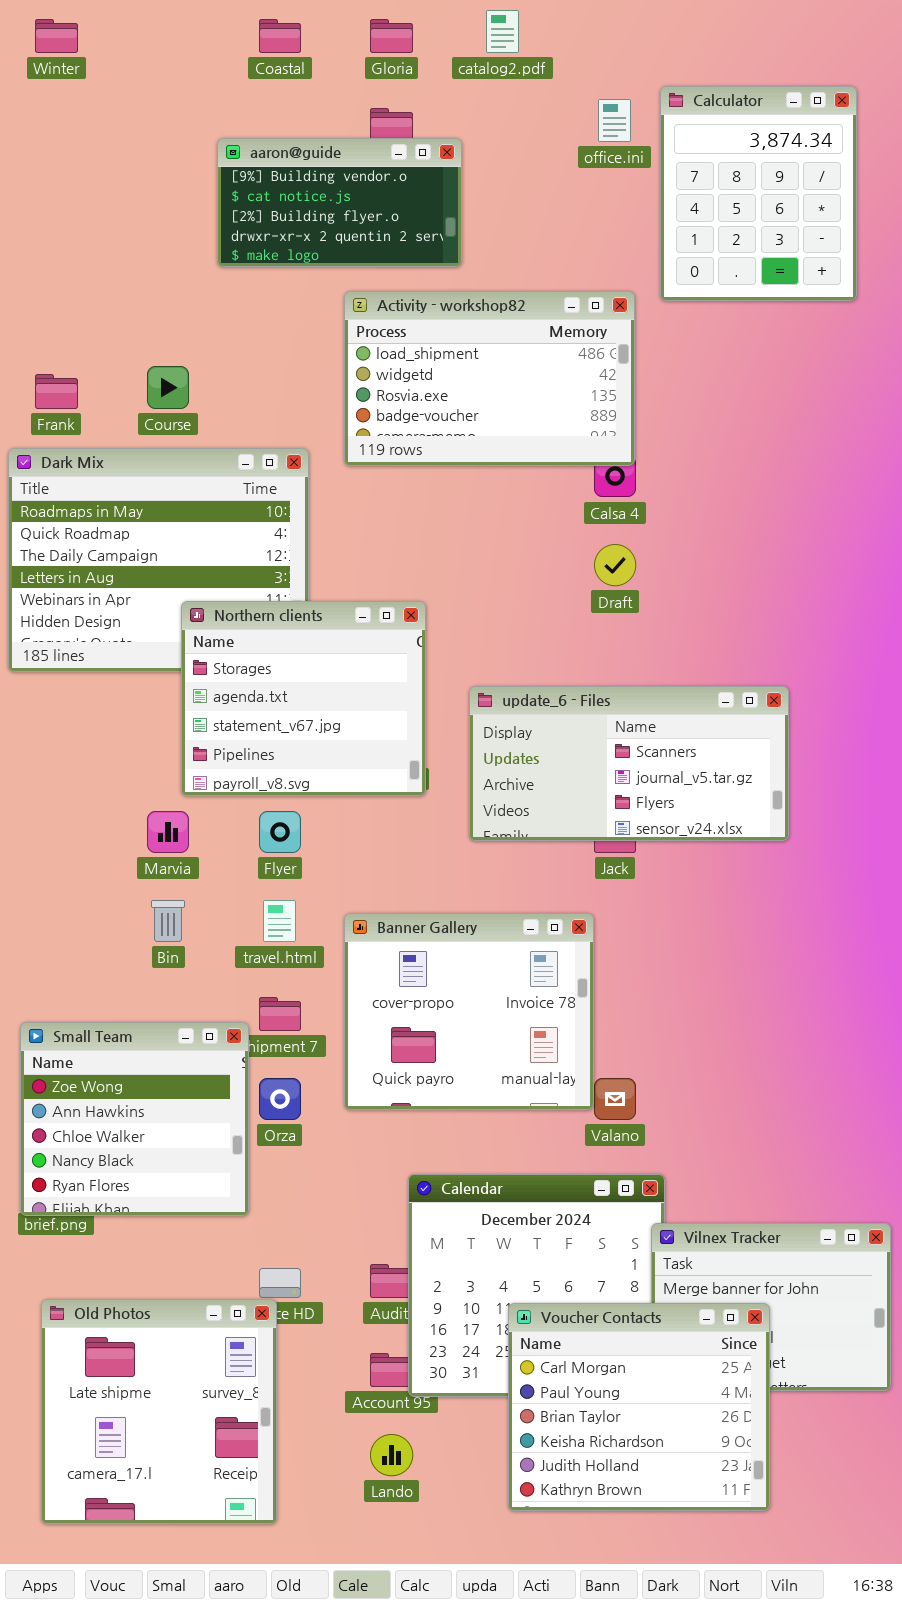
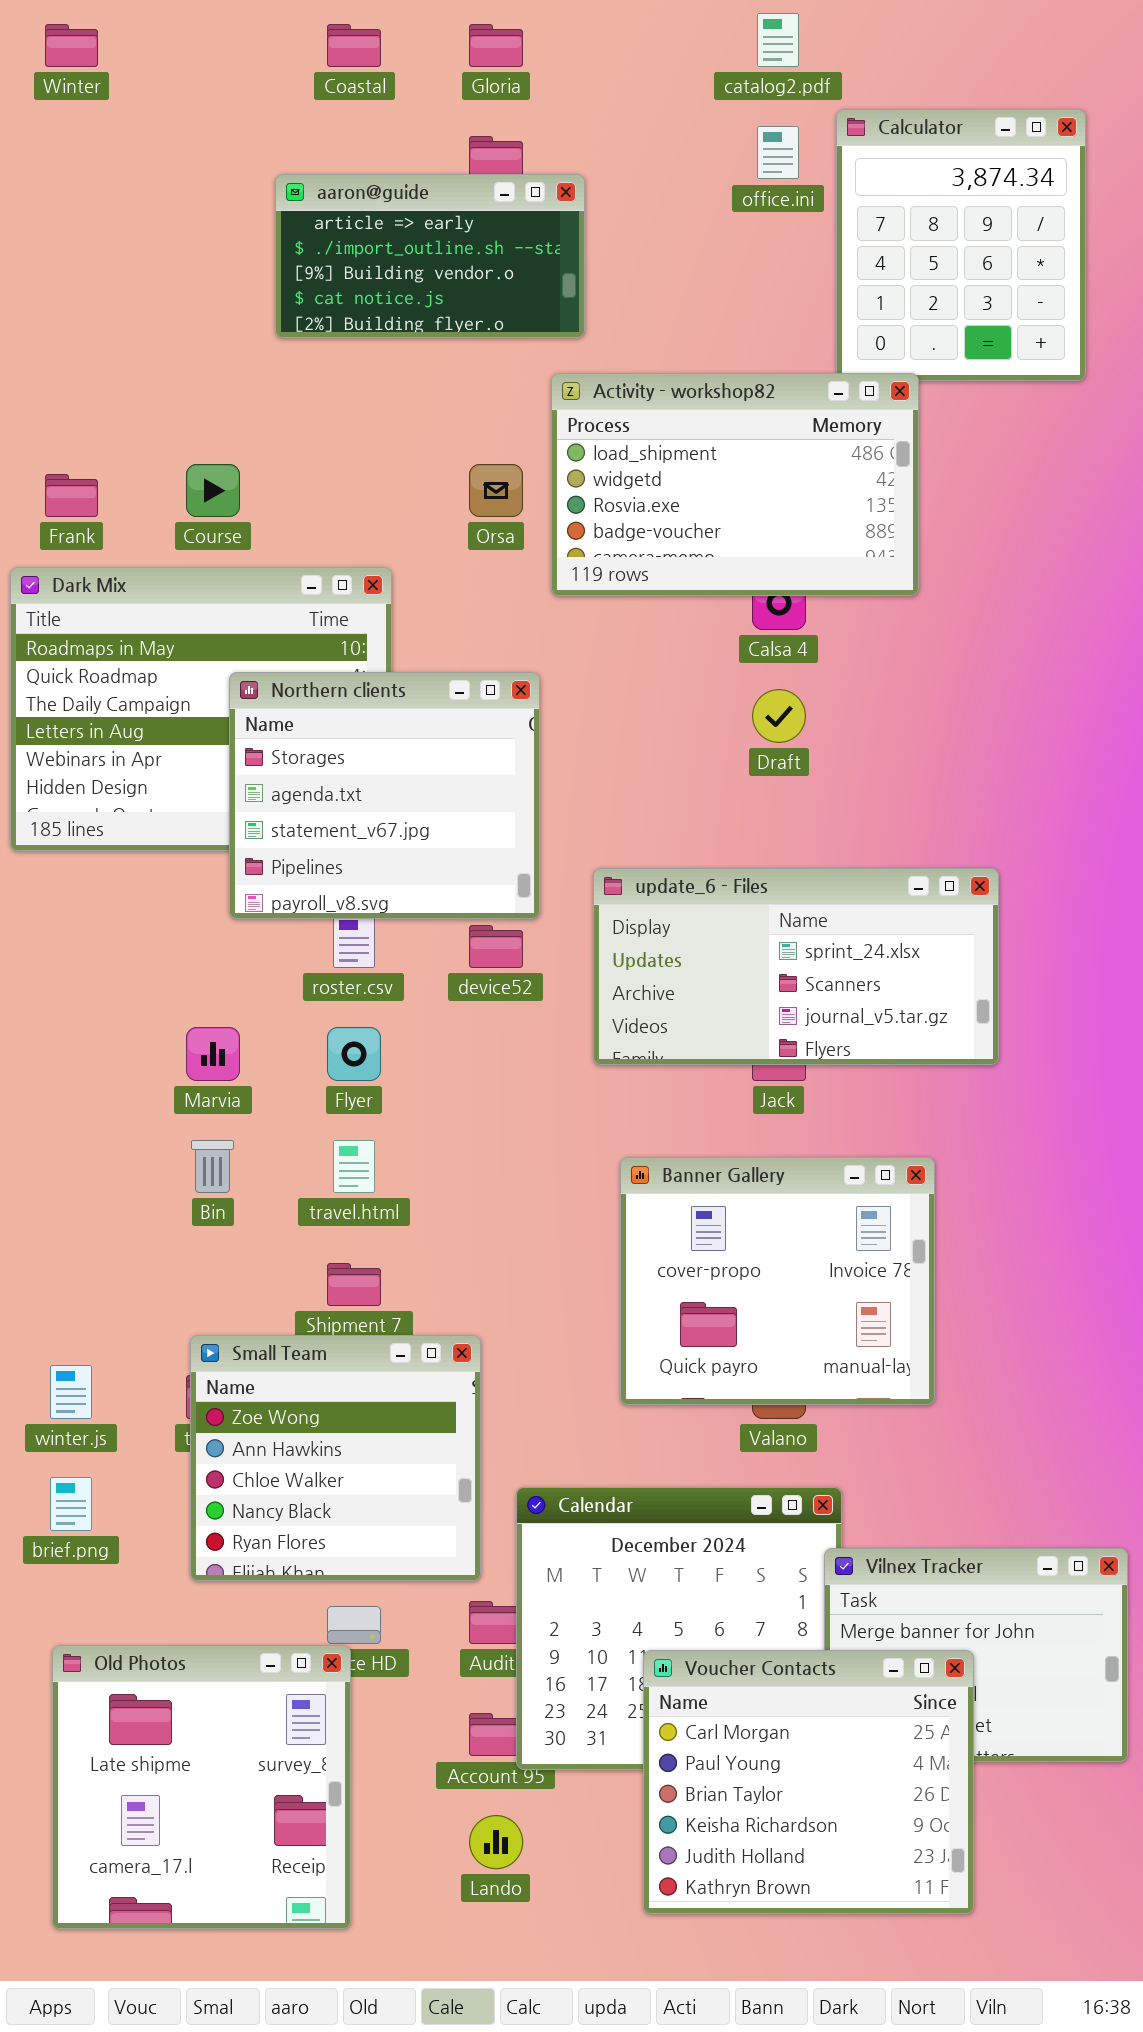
catalog2.pdf: [486,10,519,53] -> [757,13,799,67], moved
aaron@guide: [217,138,462,267] -> [275,174,585,338], scrolled up 2 rows
Activity - workshop82: [344,291,635,466] -> [551,373,919,596], moved
Northern clients: [181,601,426,796] -> [229,672,540,919], moved
update_6 - Files: [469,686,789,841] -> [593,868,999,1065], scrolled up 1 row
Banner Gallery: [344,913,594,1110] -> [620,1157,935,1405], moved
Small Team: [20,1022,249,1216] -> [190,1335,481,1581], moved

